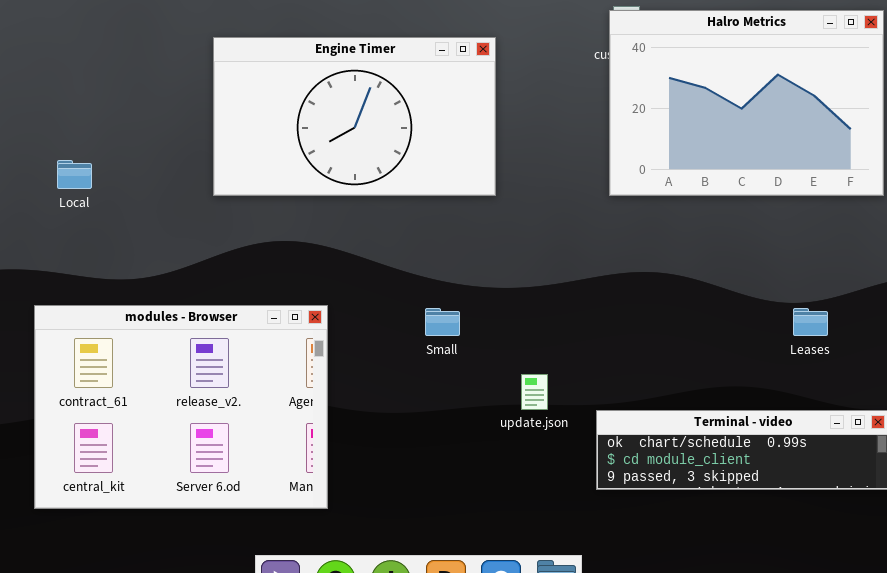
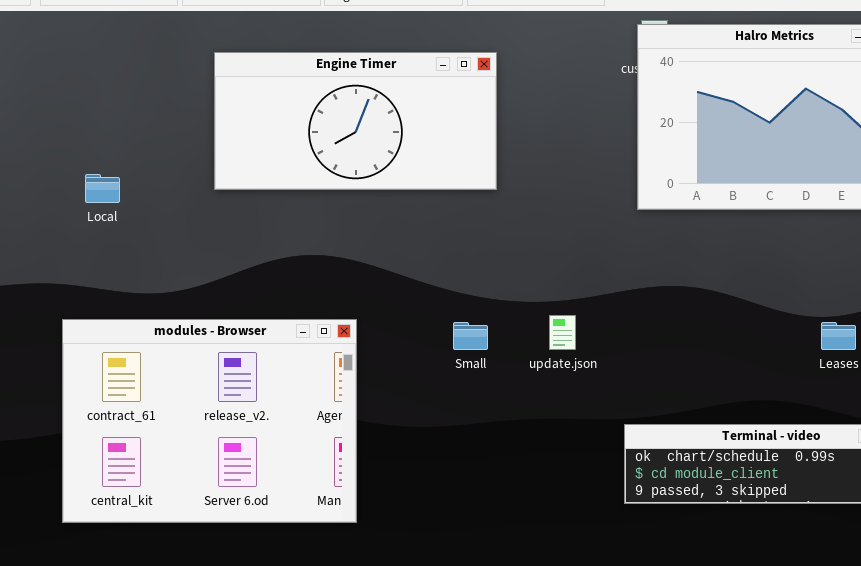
Engine Timer: [213,37,496,196] -> [214,52,497,190], moved, resized
update.json: [521,374,548,410] -> [549,315,576,350], moved

